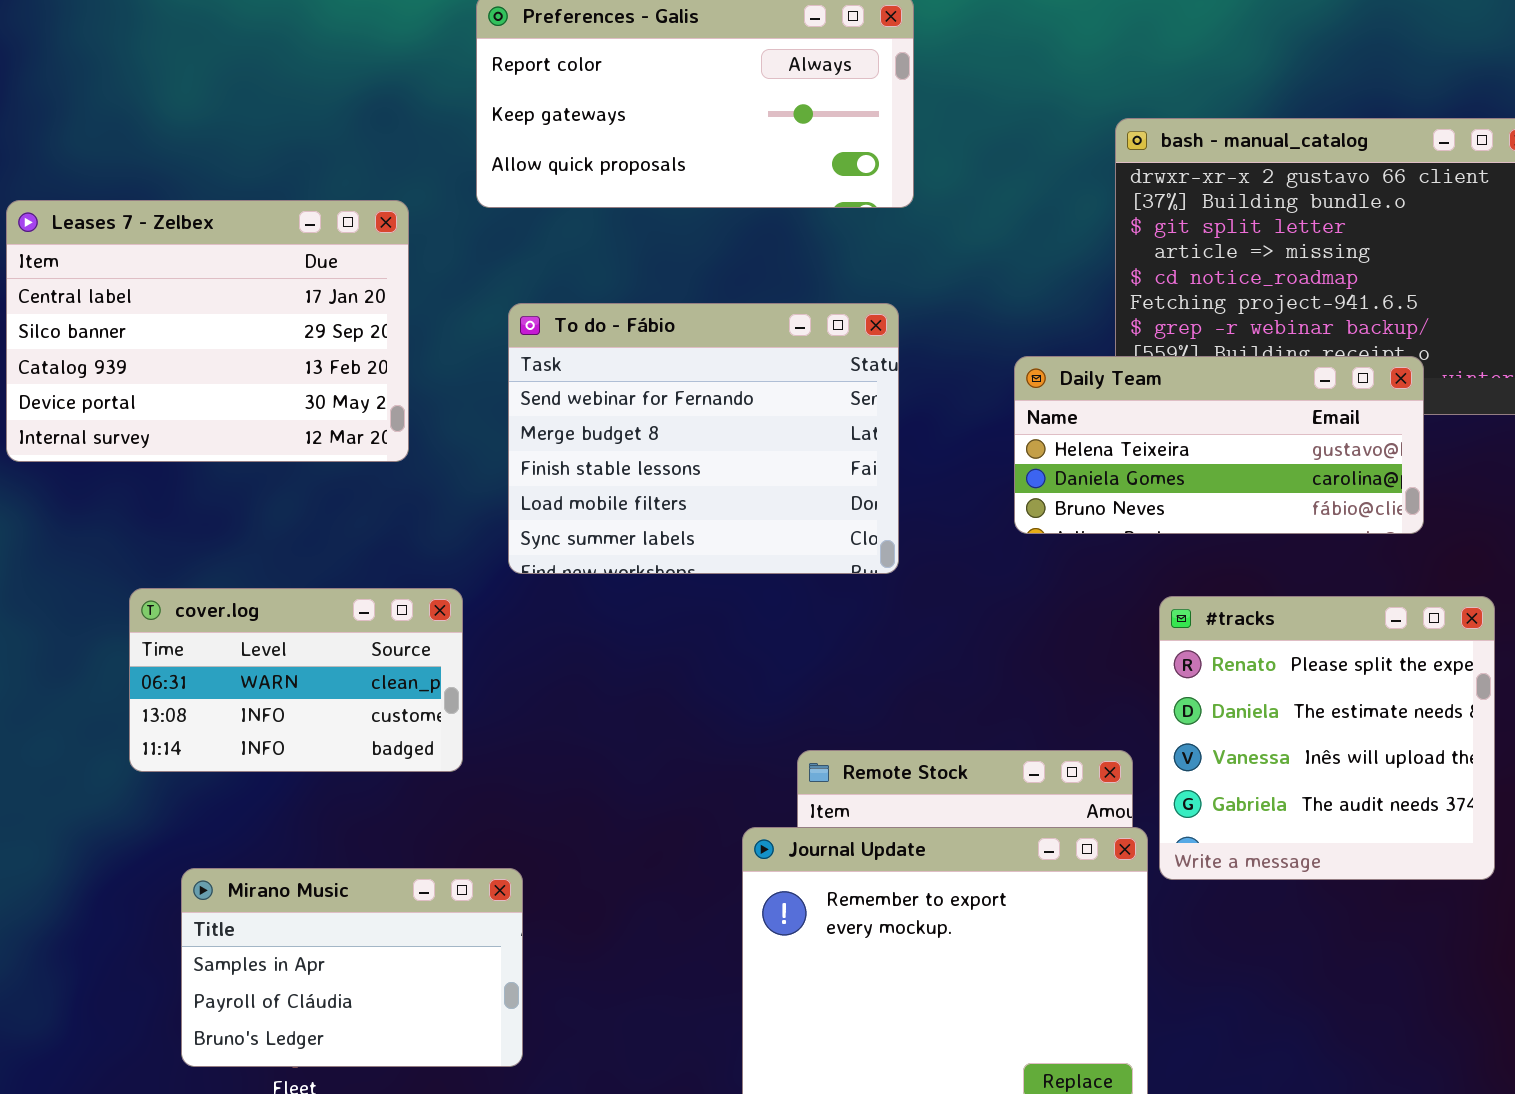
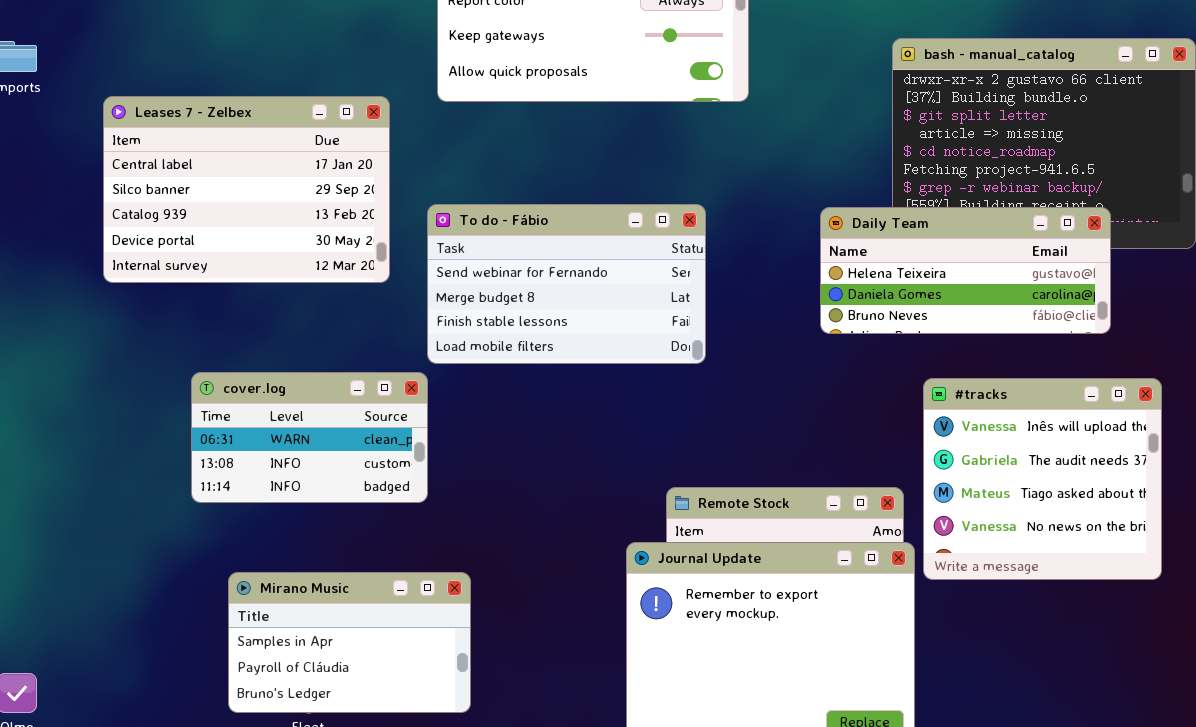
To do - Fábio: [508,303,899,574] -> [427,204,706,364], moved, resized
#tracks: [1159,596,1495,880] -> [923,378,1162,580], scrolled down 2 rows

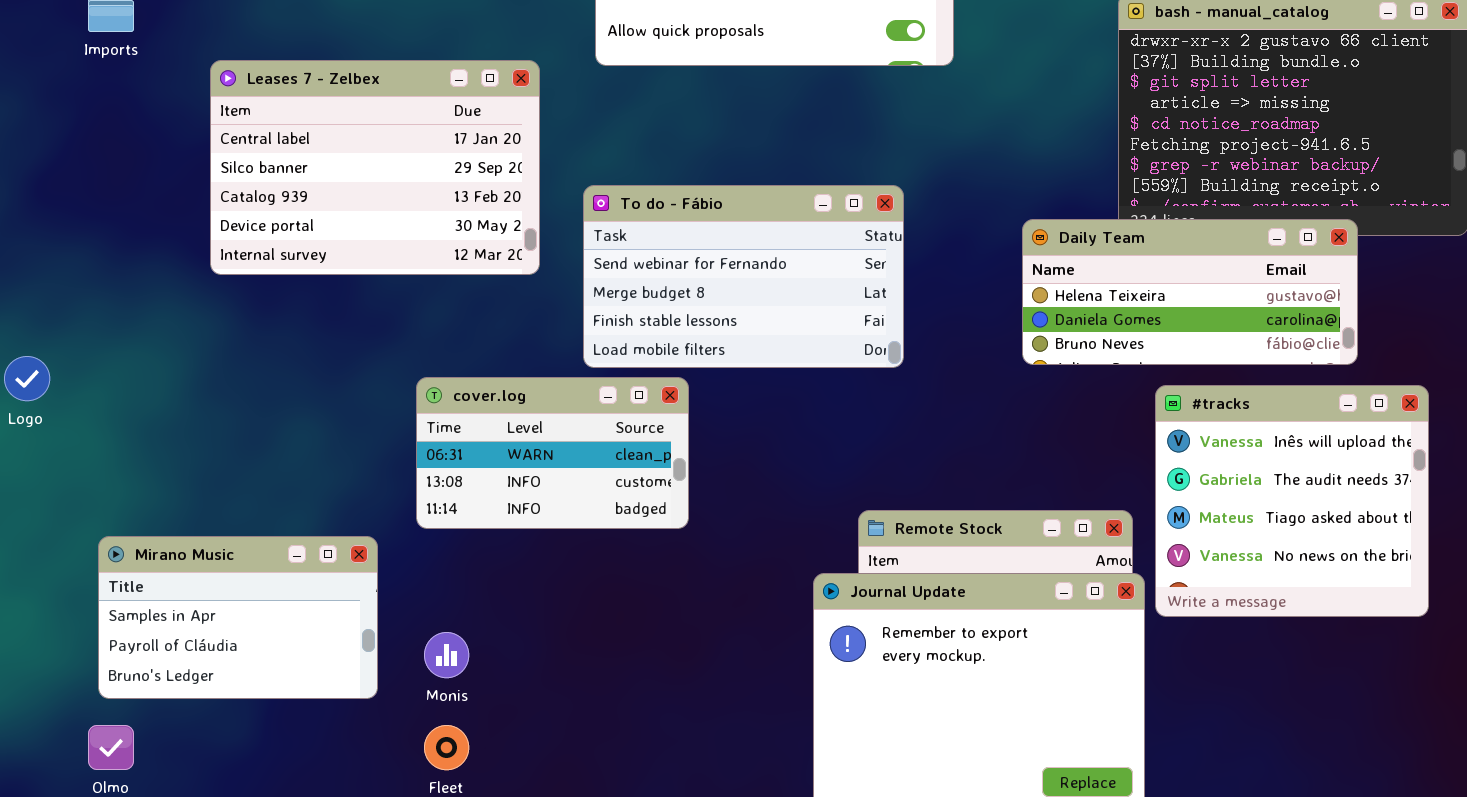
Daily Team: [820,207,1111,334] -> [1022,219,1358,365], moved
cover.log: [191,372,428,503] -> [416,377,689,529], moved
Mirano Music: [228,572,471,713] -> [98,536,378,699], moved

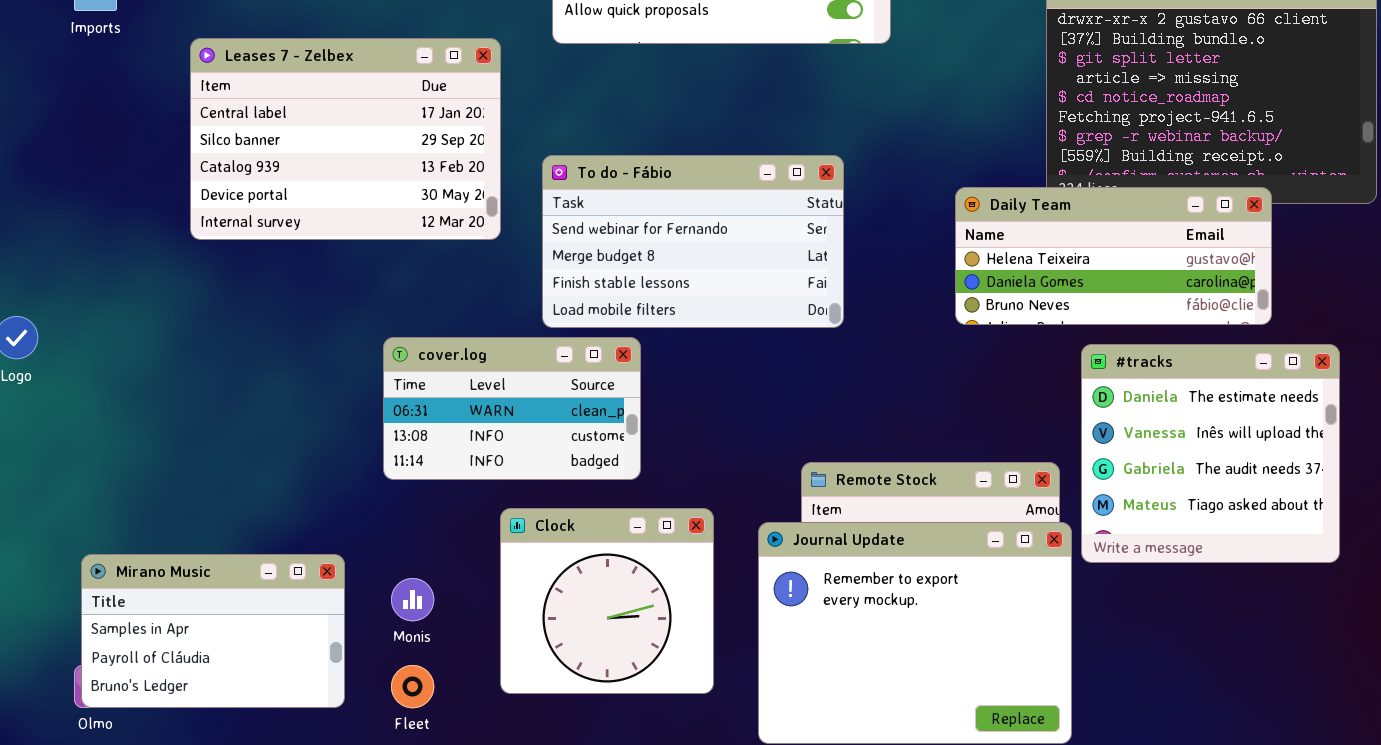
#tracks: [1155,385,1429,617] -> [1081,344,1340,563], scrolled up 1 row
Mirano Music: [98,536,378,699] -> [81,554,345,708], moved
Clock: none -> [500,508,714,694], opened

